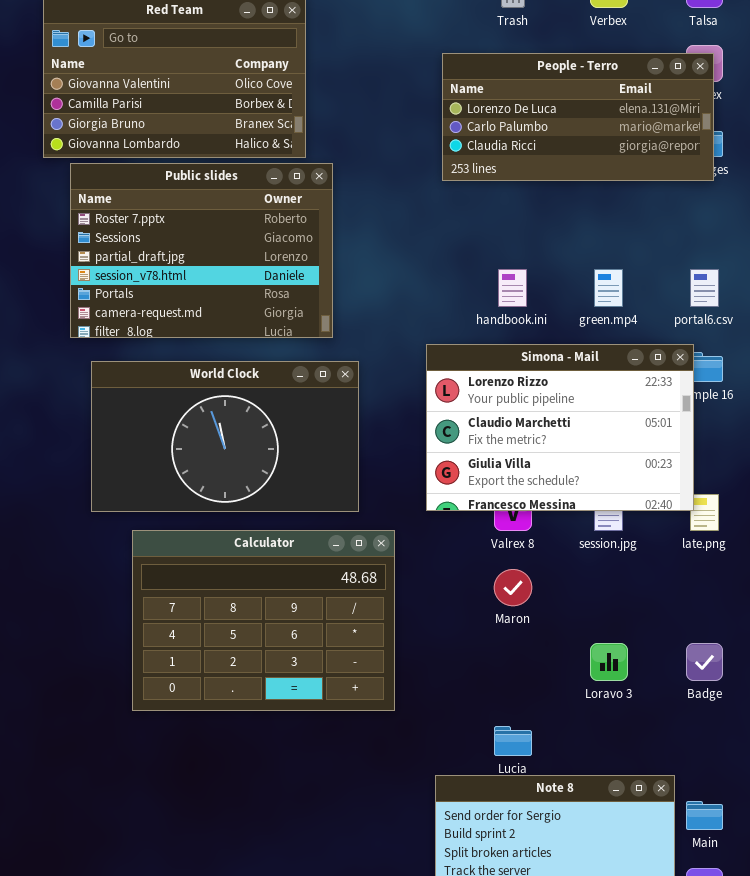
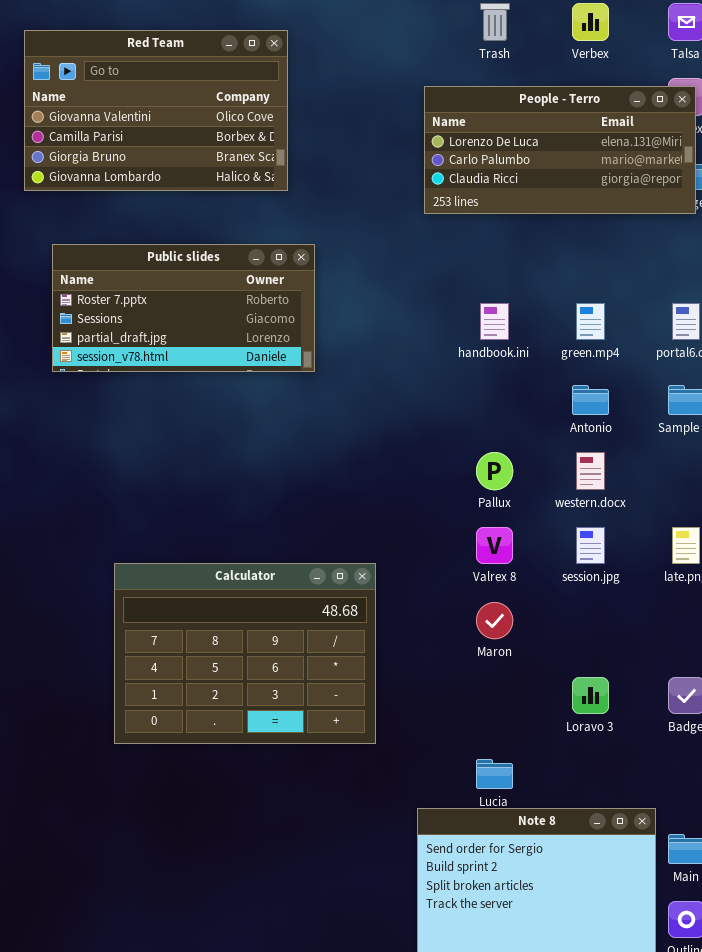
Public slides: [70,163,333,338] -> [52,244,315,372], resized
Simona - Mail: [426,344,694,511] -> none, closed
World Clock: [91,361,359,512] -> none, closed

